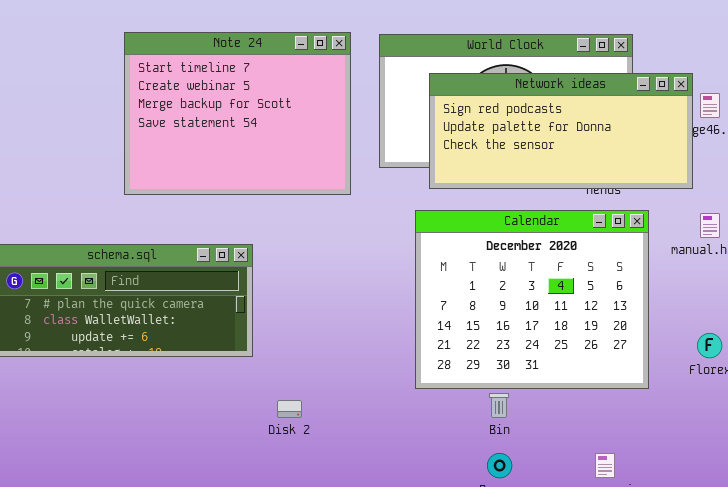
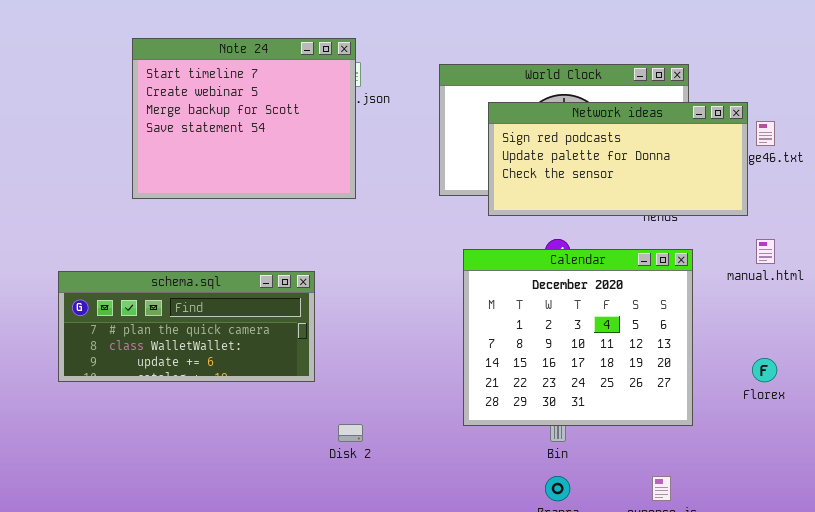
Note 24: [124,32,351,195] -> [132,38,356,199], moved
Calendar: [415,210,649,389] -> [463,249,693,426], moved

